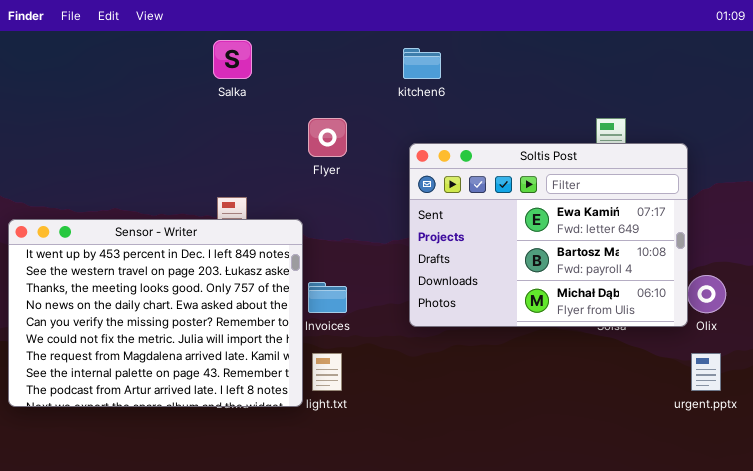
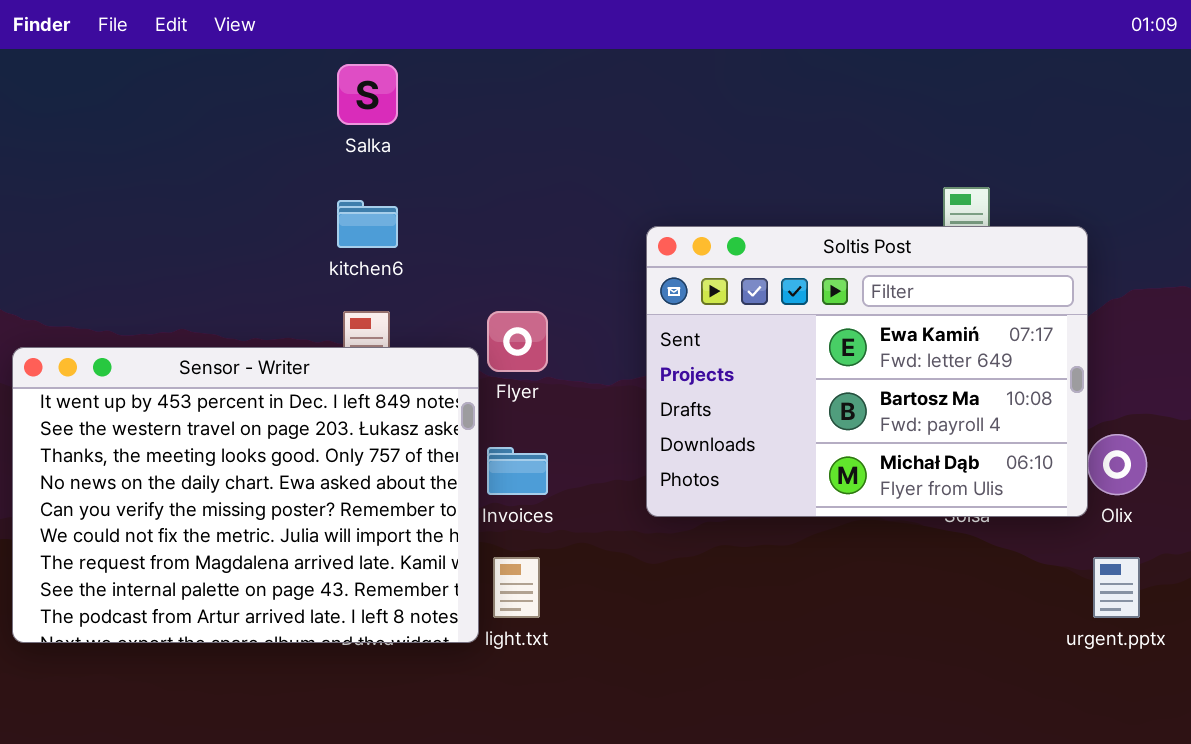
kitchen6: [403,48,441,79] -> [337,200,398,248], moved
Flyer: [308,118,347,157] -> [487,311,548,372], moved

